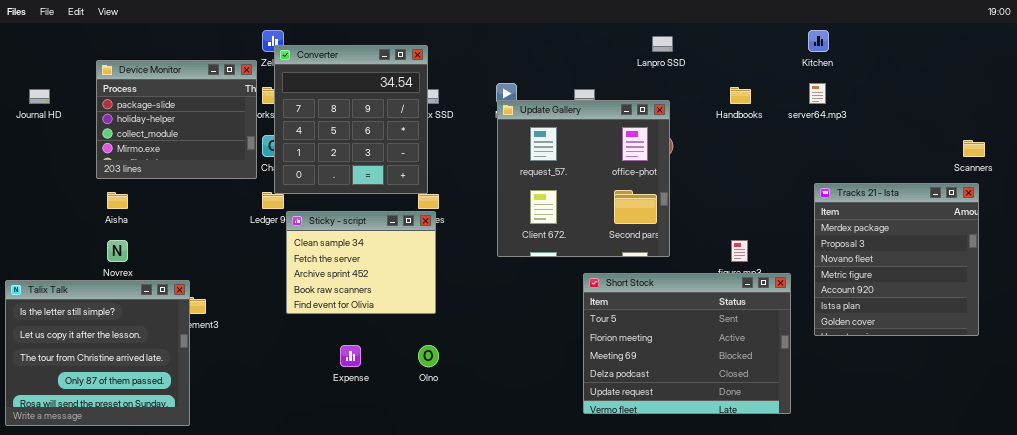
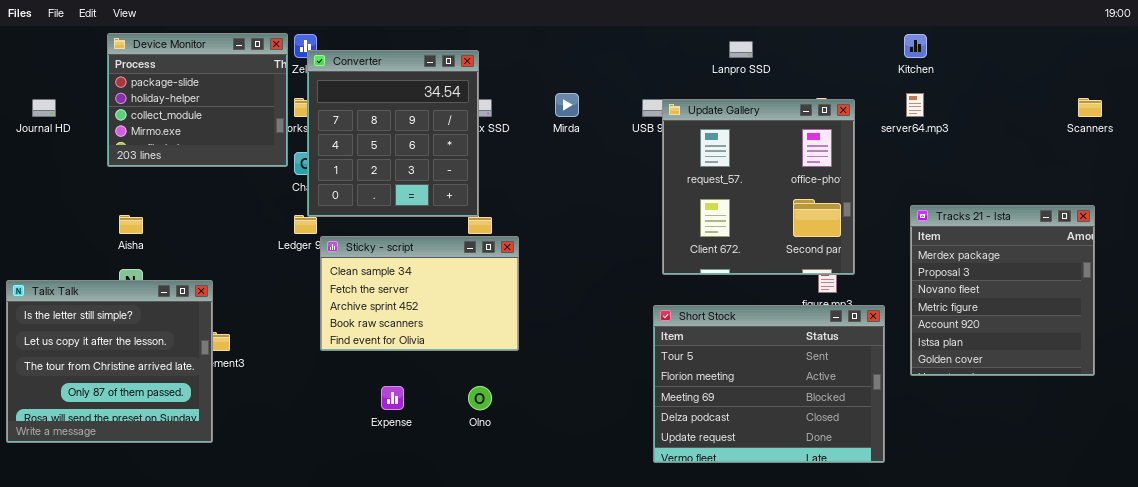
Device Monitor: [96,60,257,179] -> [107,33,288,167], moved
Update Gallery: [497,100,670,257] -> [662,99,855,275], moved
Scanners: [963,140,985,157] -> [1078,98,1102,117], moved
Sticky - script: [286,211,436,314] -> [320,236,519,351], resized
Talix Talk: [5,280,190,426] -> [6,280,213,443], moved

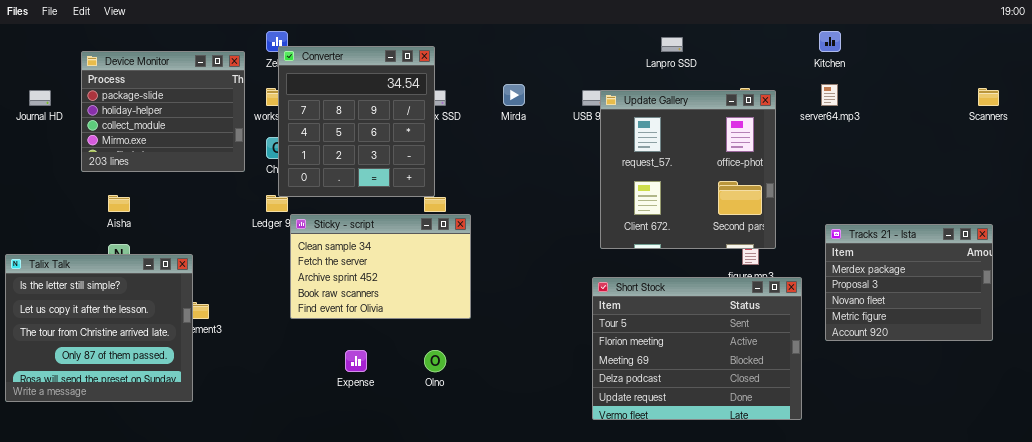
Device Monitor: [107,33,288,167] -> [81,51,245,172], moved
Tracks 21 - Ista: [910,205,1095,376] -> [825,224,993,341], resized

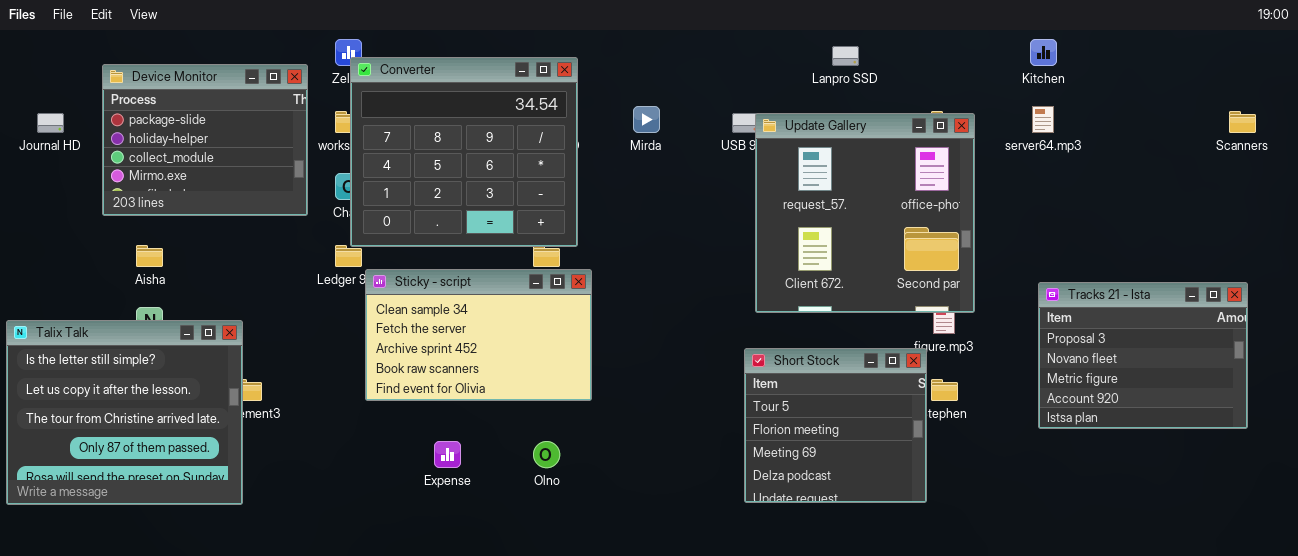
Converter: [278,46,435,197] -> [350,57,578,247], resized
Tracks 21 - Ista: [825,224,993,341] -> [1038,282,1248,429], scrolled down 1 row
Short Stock: [592,277,802,420] -> [744,348,927,503], resized

